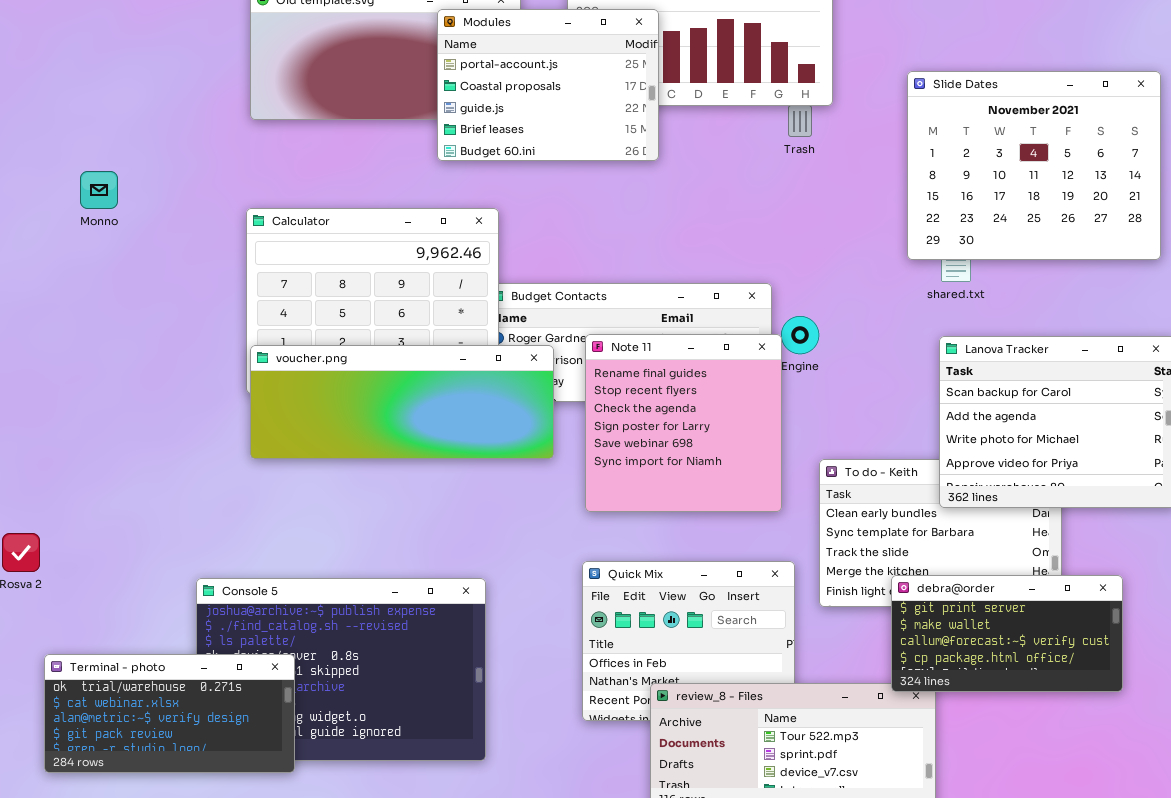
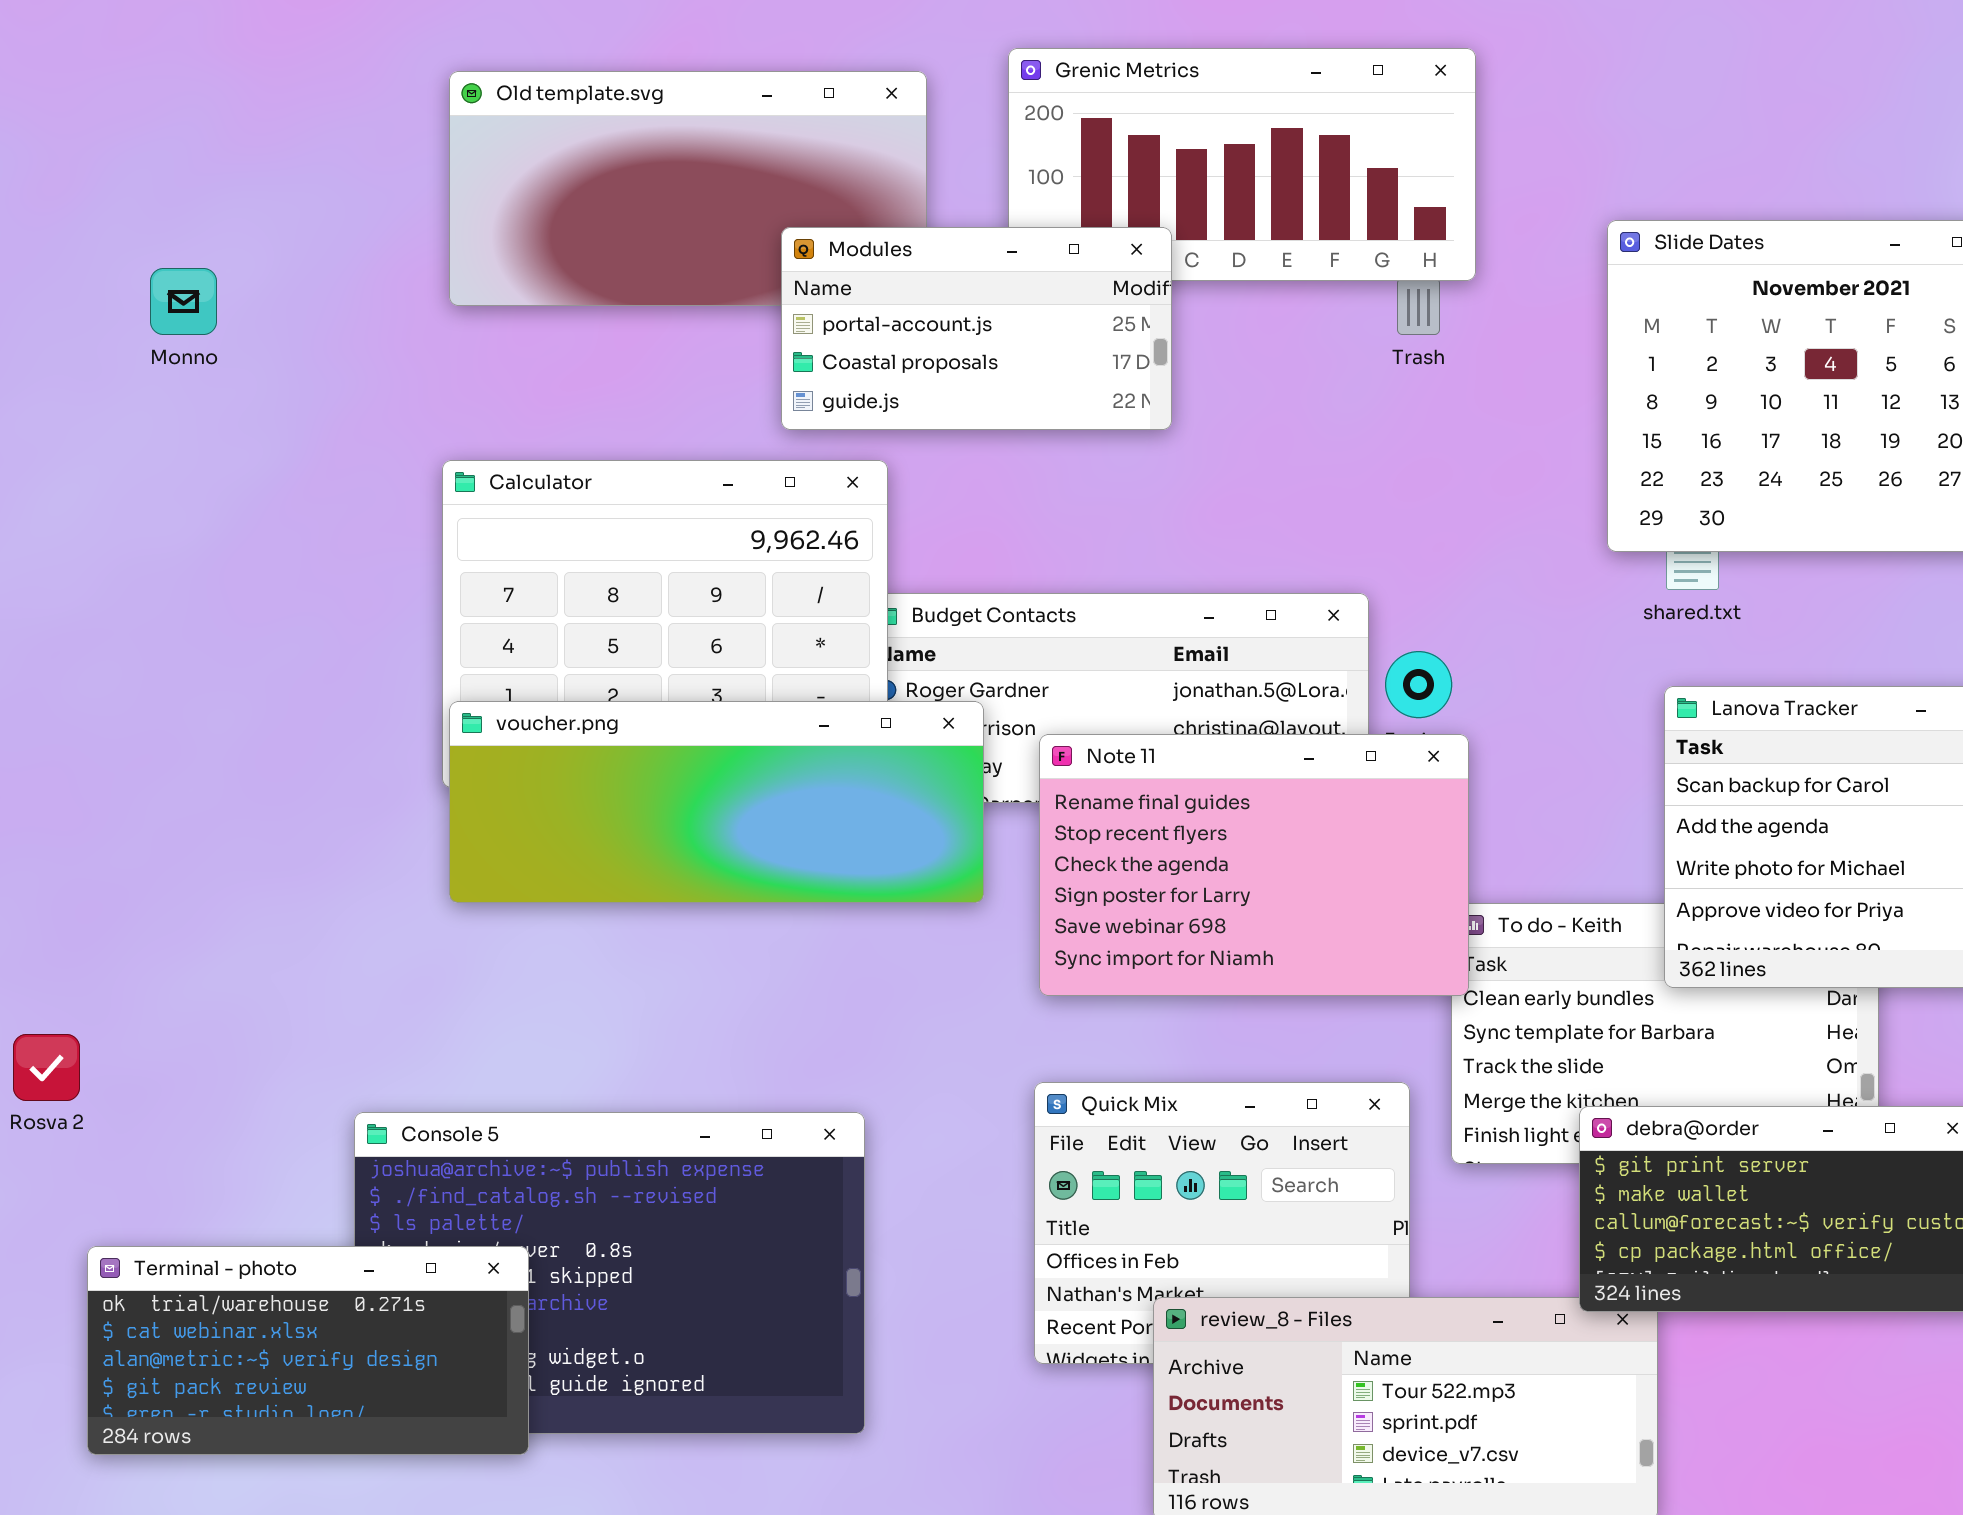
Modules: [437,9,659,161] -> [781,227,1172,430], moved, resized
Monno: [80,171,118,209] -> [150,268,217,335], moved
Note 11: [585,334,782,512] -> [1039,734,1469,996], resized

